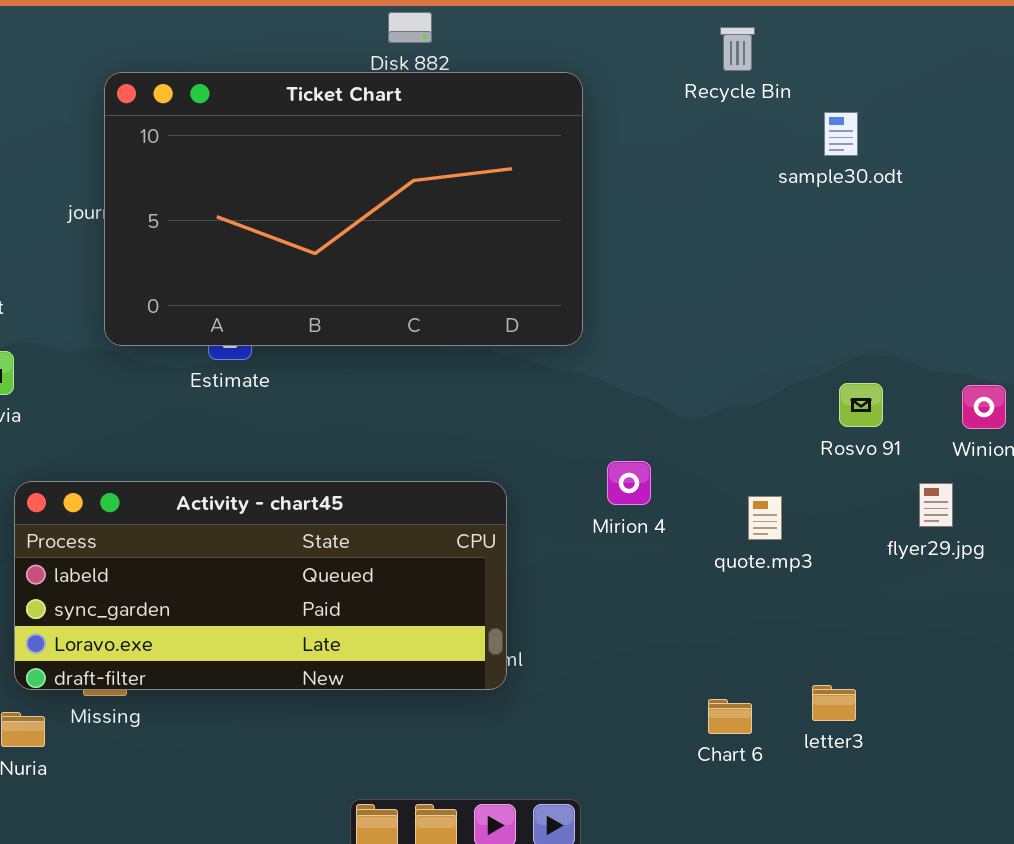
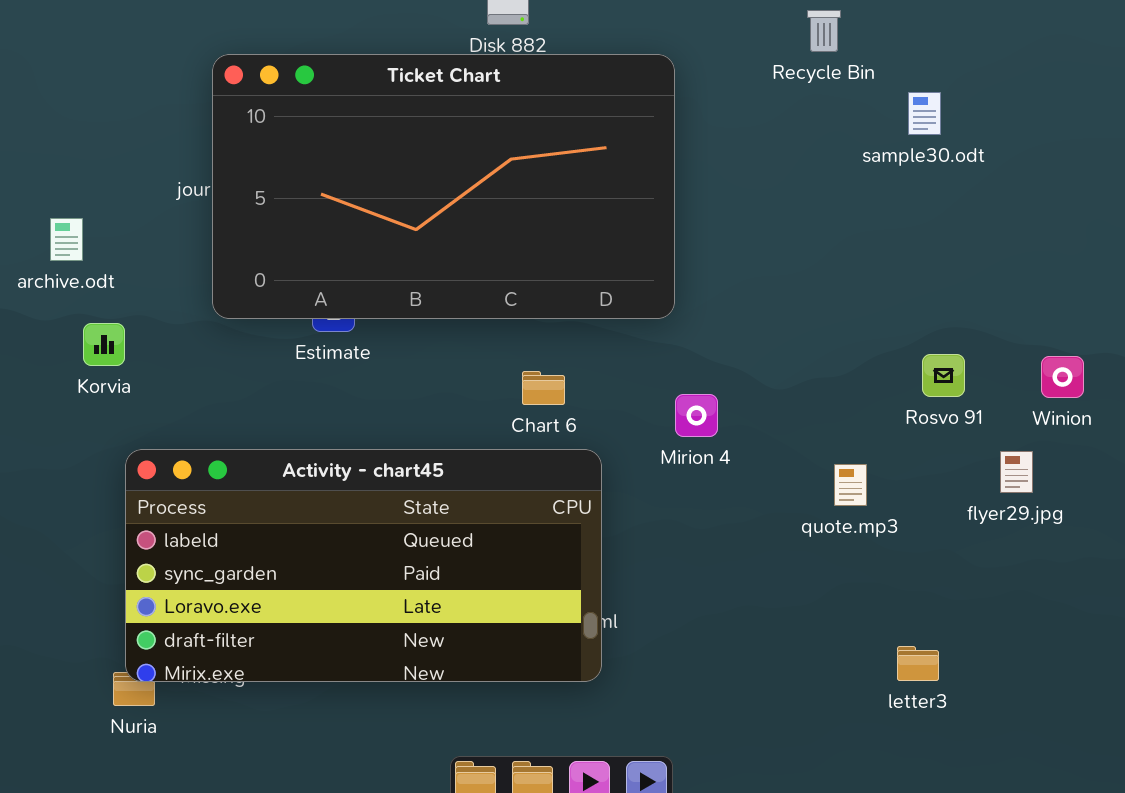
Mirion 4: [607,461,651,505] -> [675,394,718,437], moved
Activity - chart45: [14,481,507,690] -> [125,449,602,682], resized
Chart 6: [708,699,752,734] -> [522,371,565,405], moved

